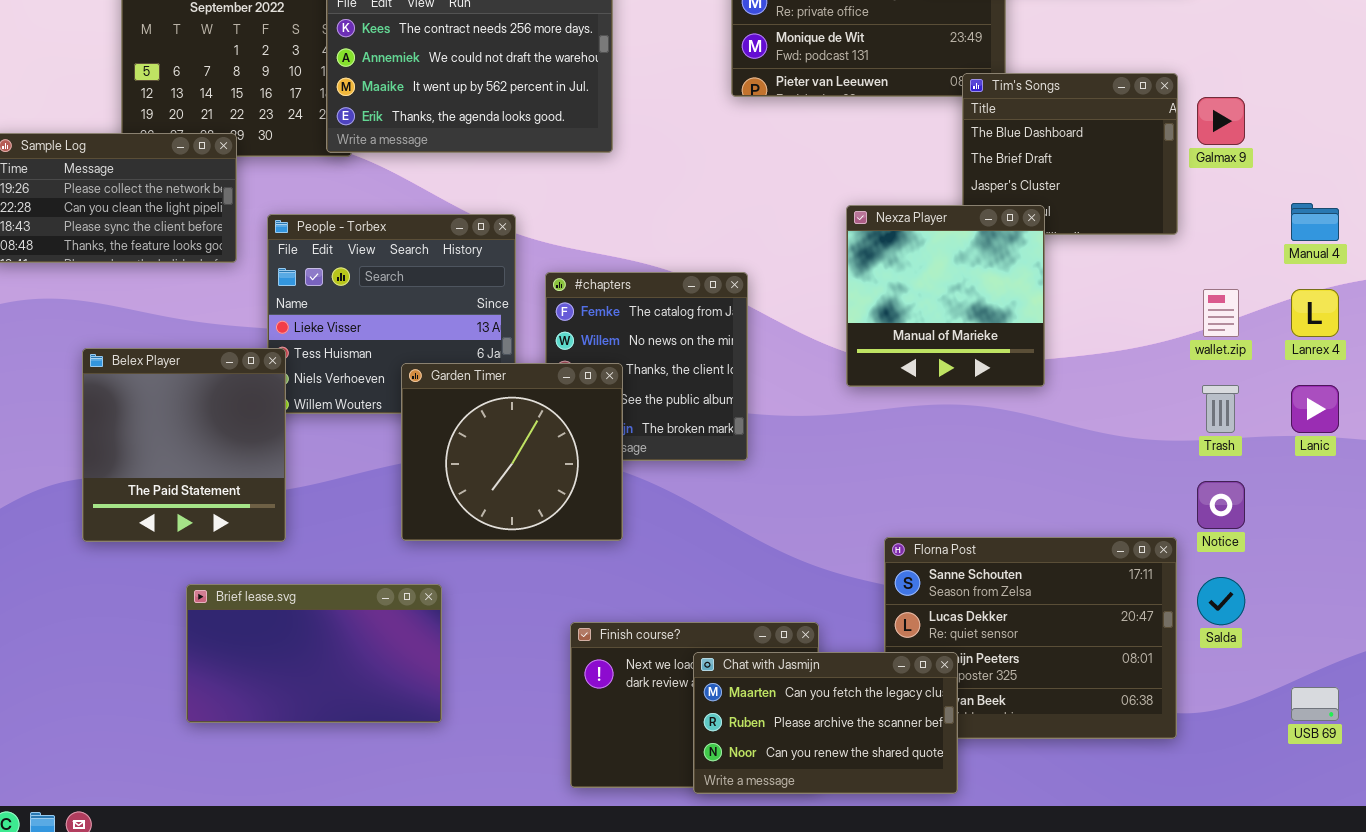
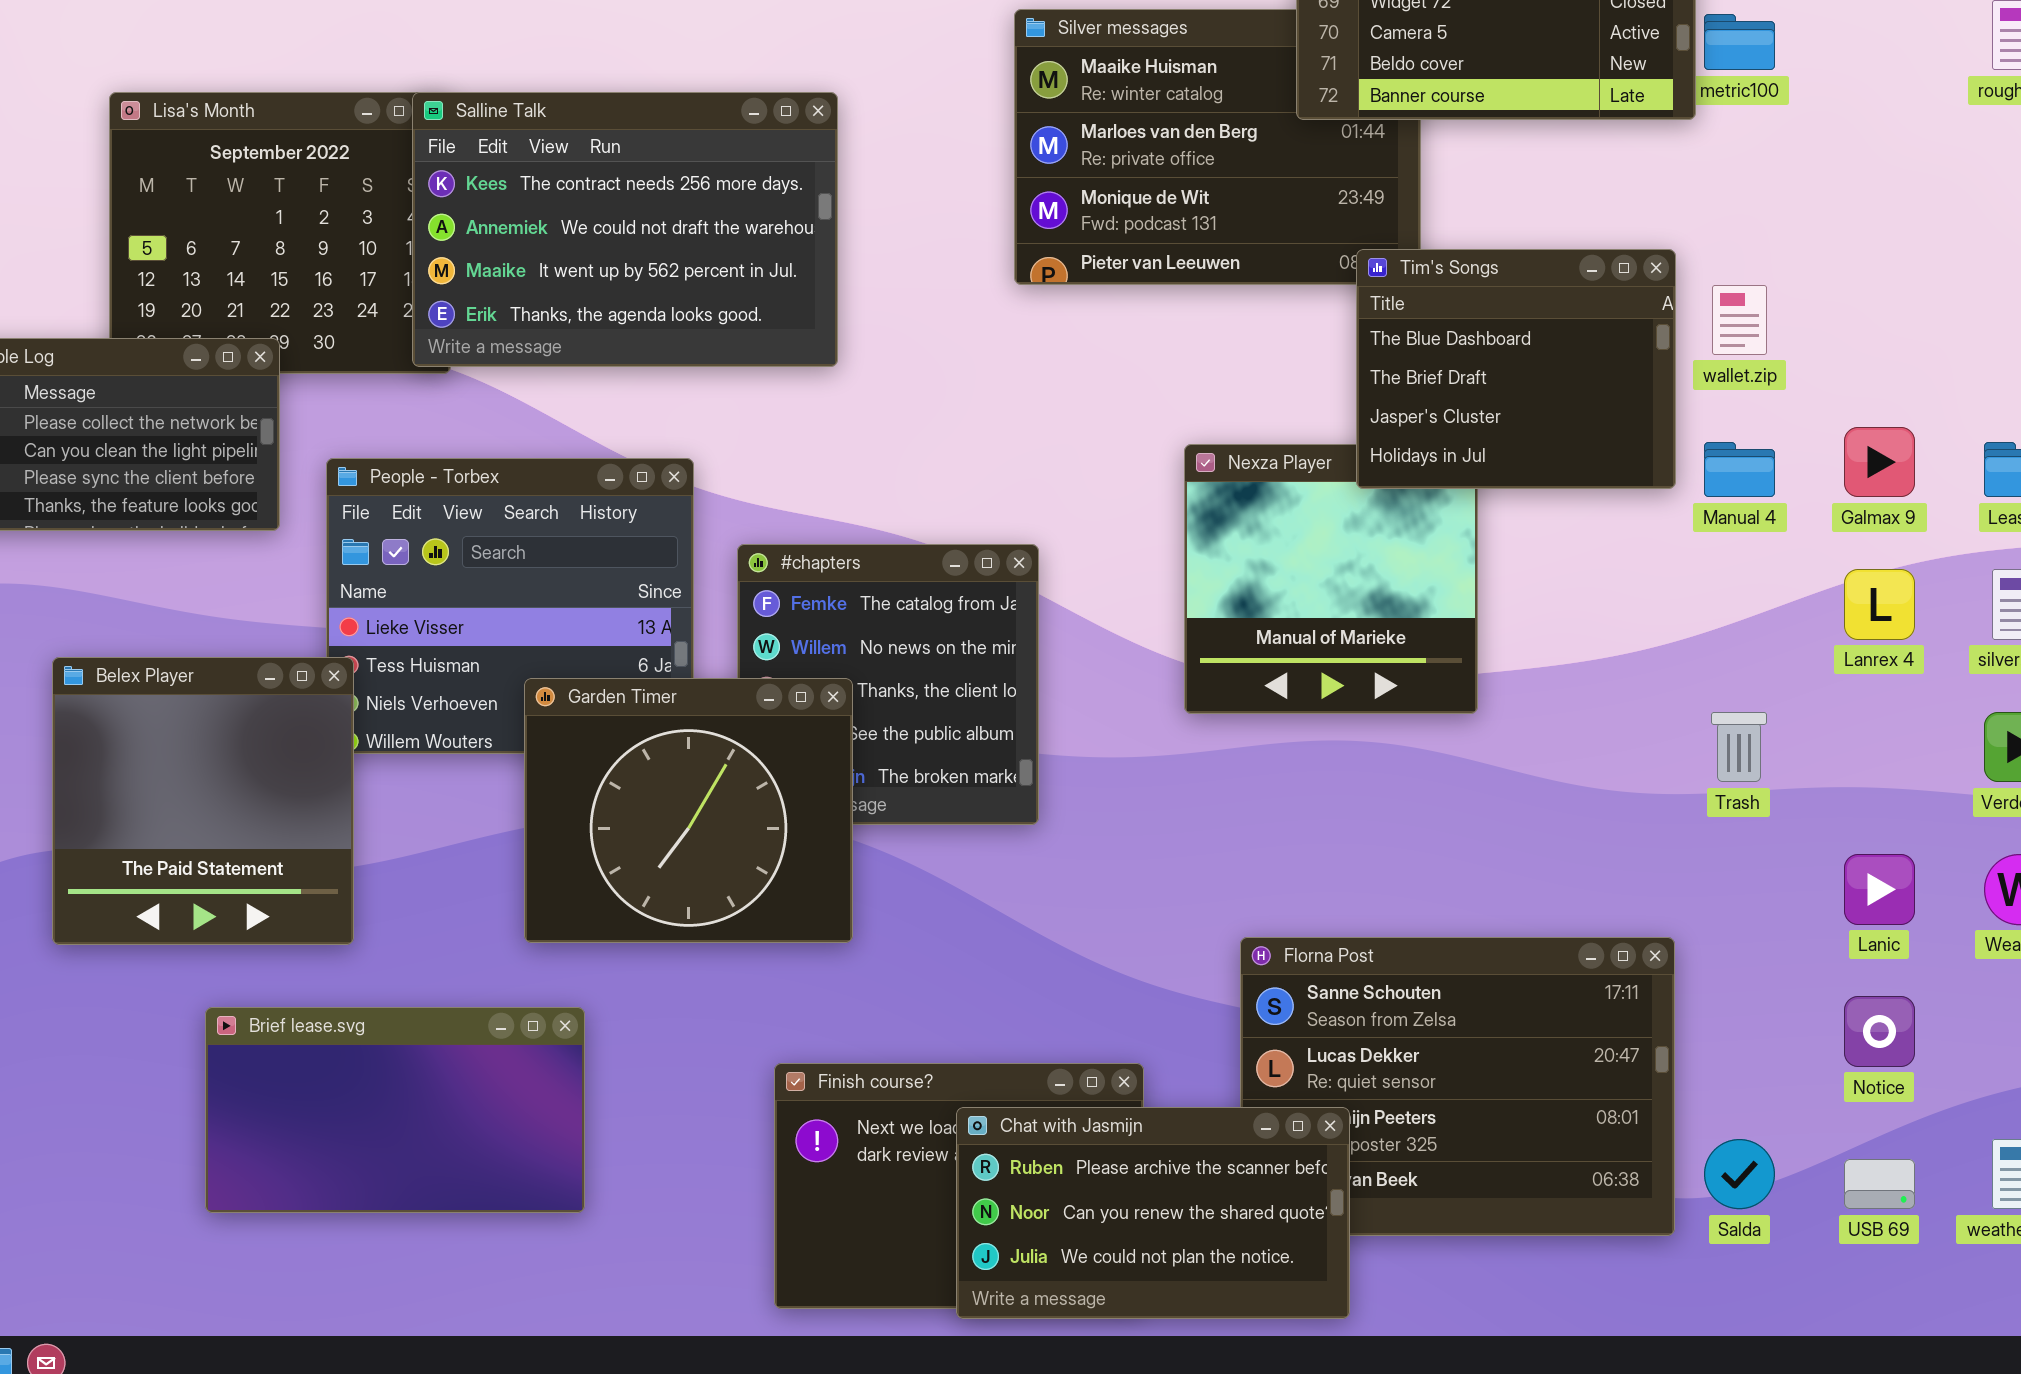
Tim's Songs: [962,73,1178,235] -> [1356,249,1676,489], raised
Galmax 9: [1197,97,1245,145] -> [1844,427,1915,497], moved
Manual 4: [1291,203,1339,241] -> [1704,442,1775,497], moved
wallet.zip: [1203,289,1239,337] -> [1712,285,1767,355], moved
Lanic: [1291,385,1339,433] -> [1844,854,1915,925], moved
Notice: [1197,481,1245,529] -> [1844,996,1915,1067], moved
Salda: [1197,577,1245,625] -> [1704,1139,1775,1209], moved
Chat with Jasmijn: [693,652,958,794] -> [956,1107,1350,1319], scrolled down 1 row

